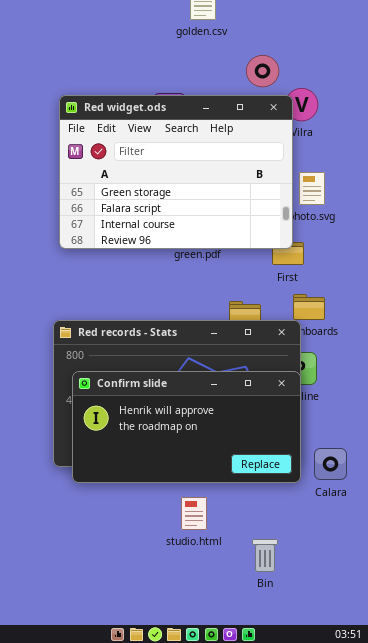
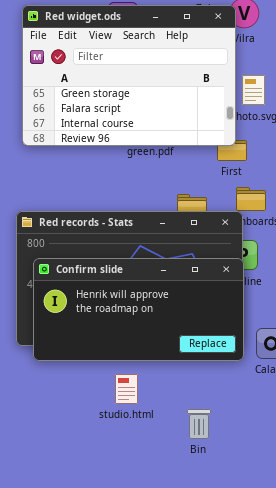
studio.html: [181,497,207,530] -> [115,374,138,404], moved
Bin: [252,539,278,572] -> [187,409,211,439], moved

